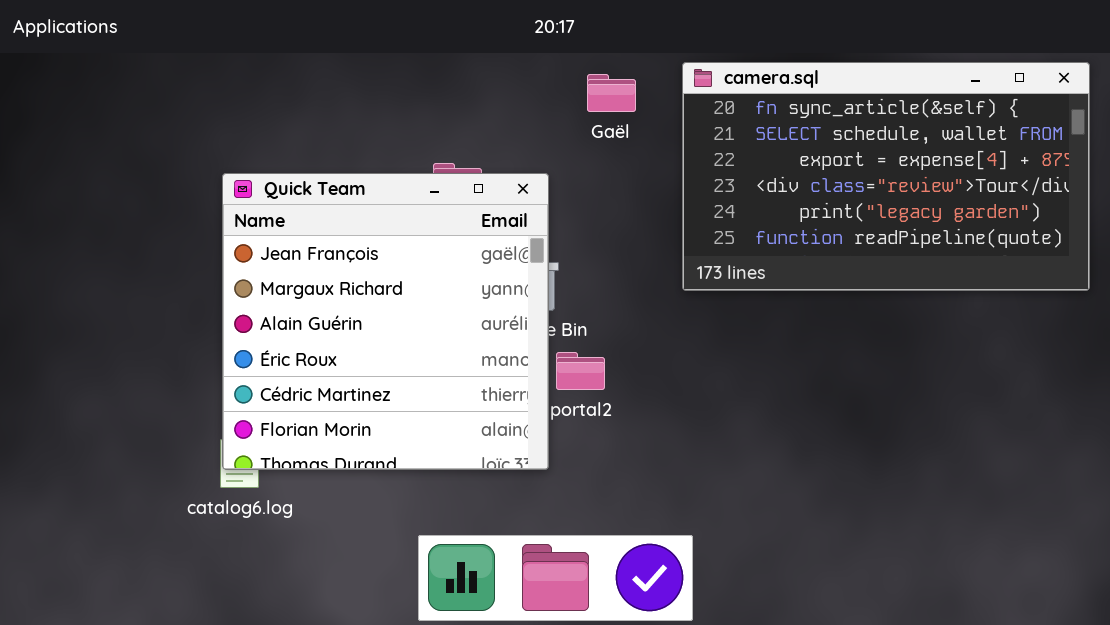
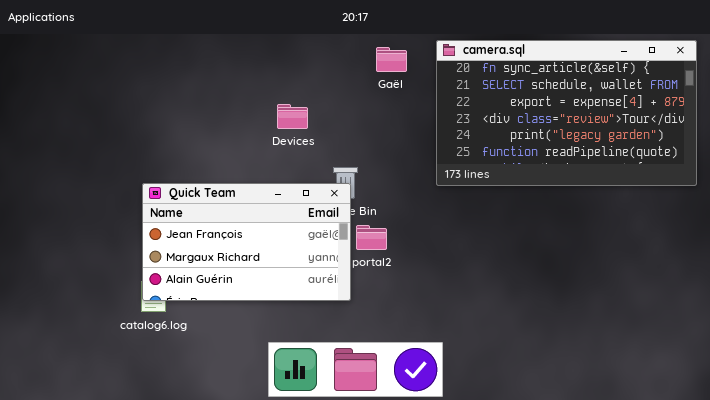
Quick Team: [222,173,549,470] -> [142,183,351,301], resized

